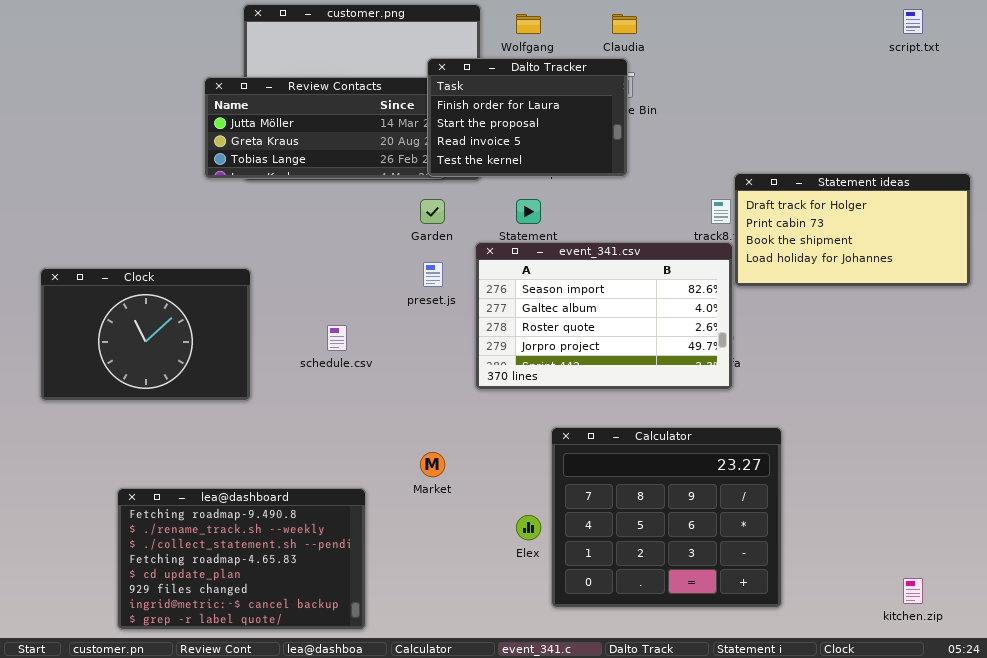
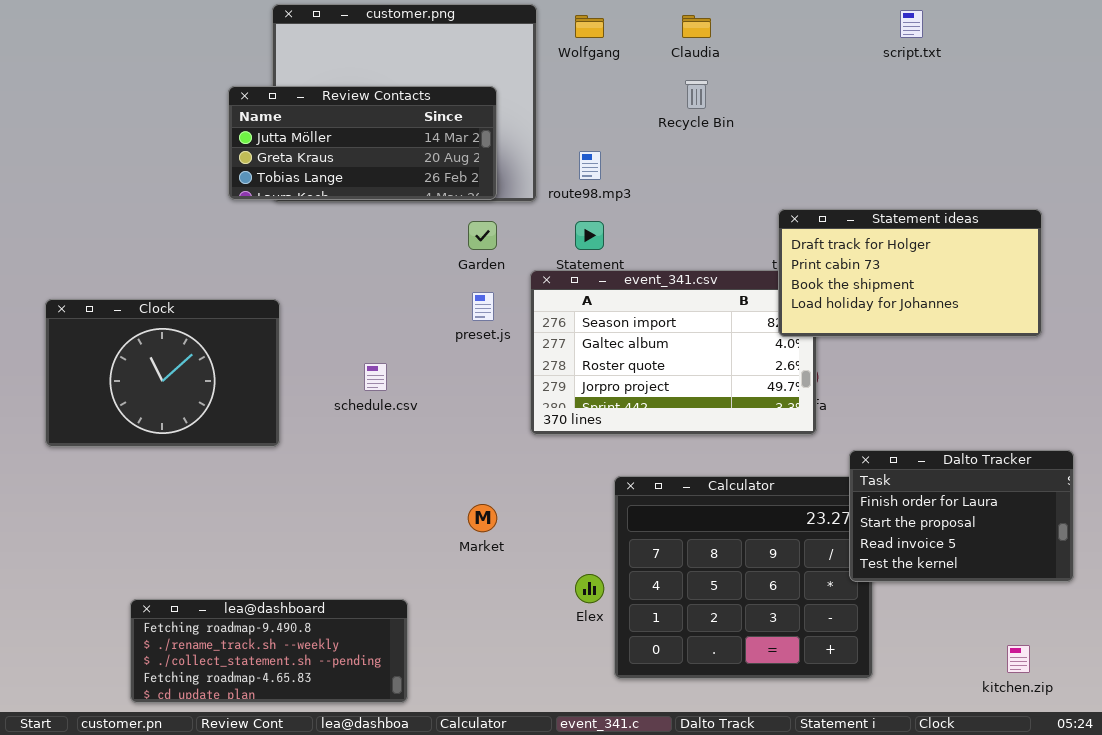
script.txt: [903,9,923,34] -> [900,10,923,38], moved
Dalto Tracker: [427,58,628,177] -> [849,450,1074,582], moved
Statement ideas: [734,173,971,287] -> [778,209,1042,337], moved
lea@dashboard: [117,488,366,630] -> [130,599,408,703], resized

